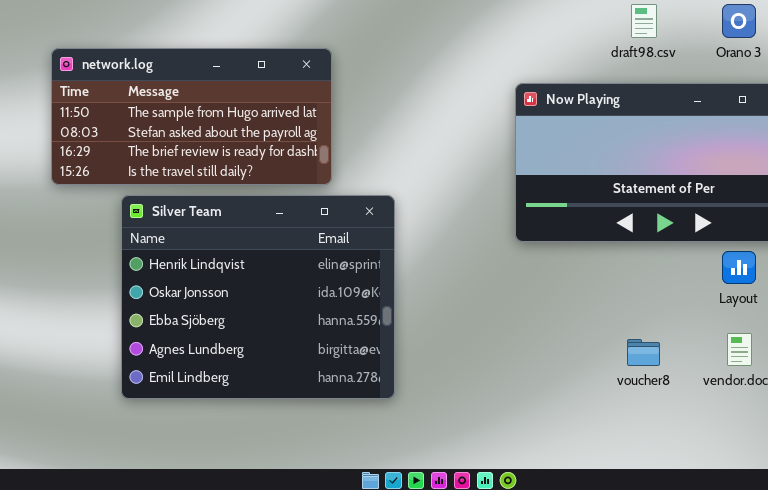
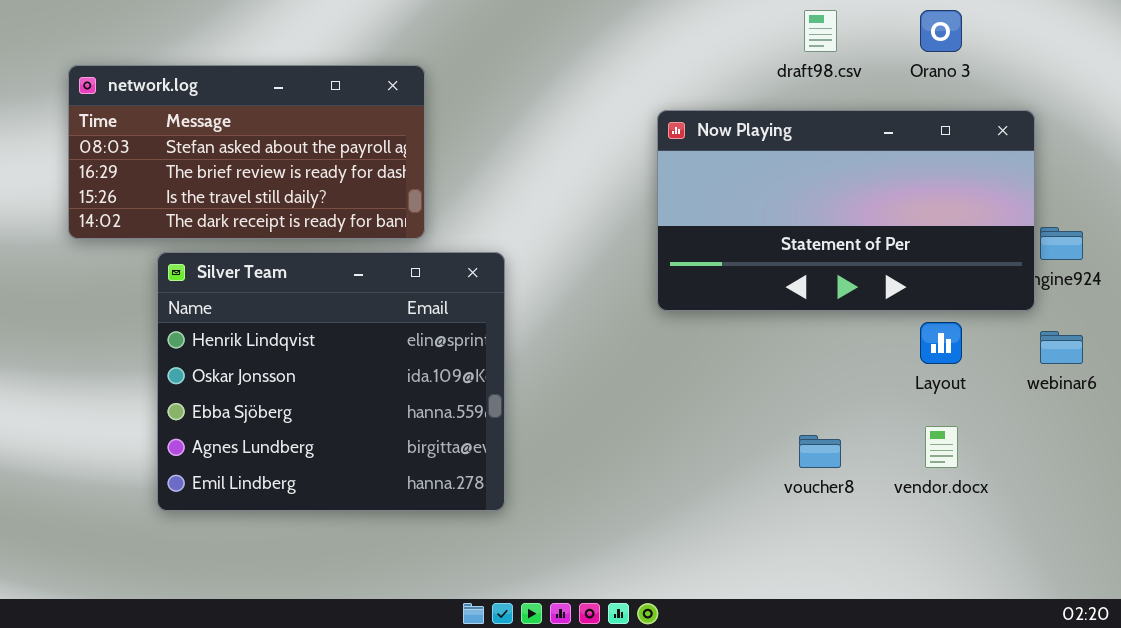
network.log: [51,48,332,185] -> [68,65,425,239], scrolled down 1 row

